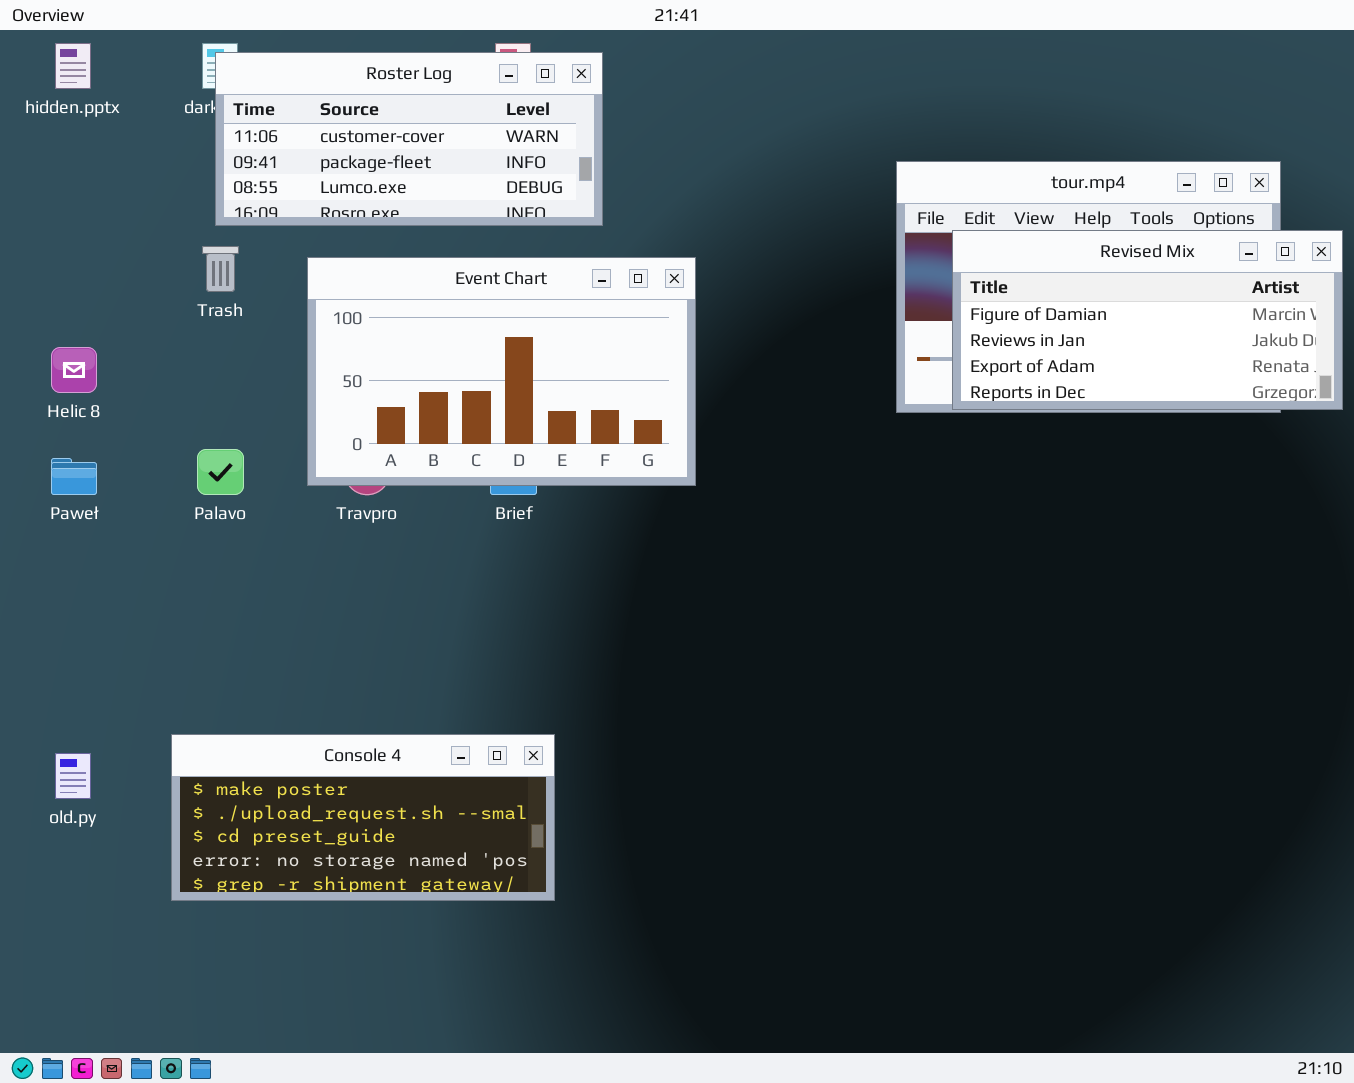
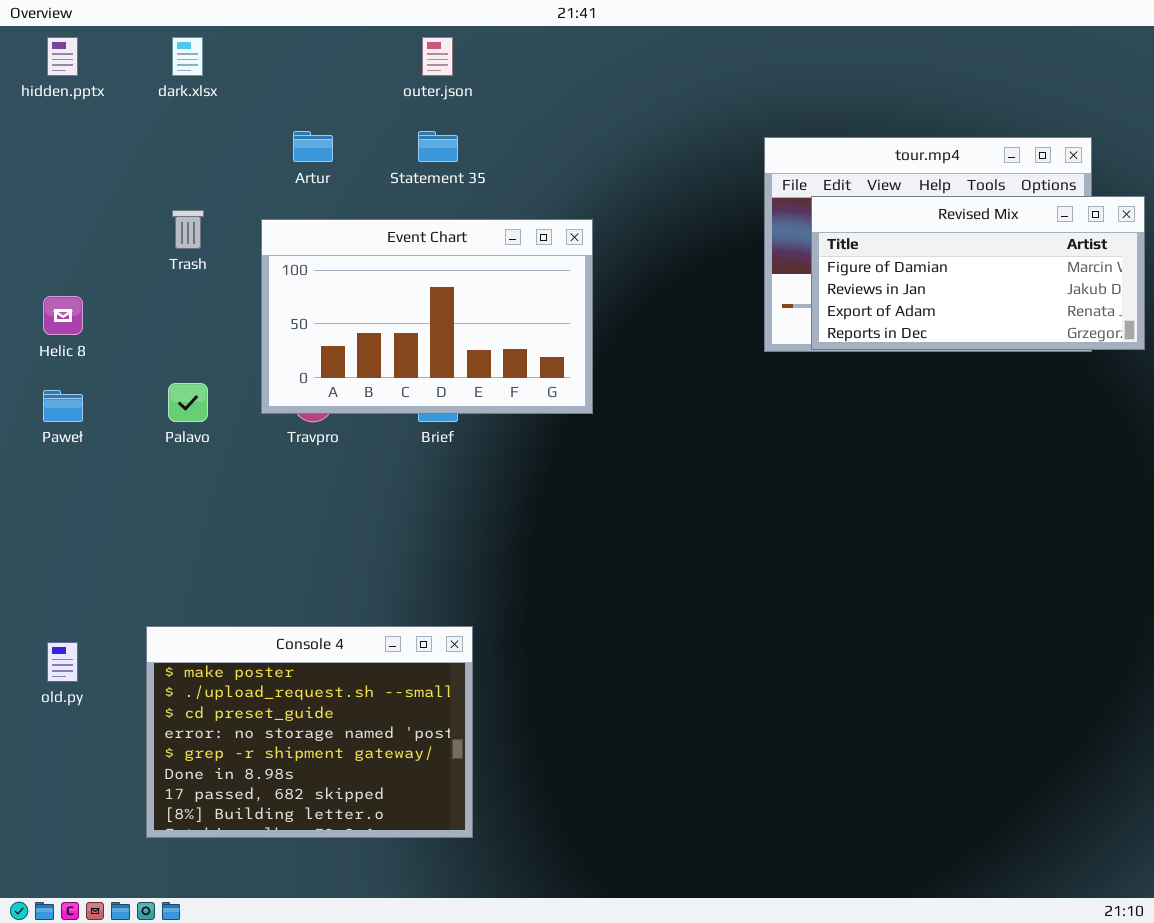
Roster Log: [215,52,603,226] -> none, closed
Console 4: [171,734,555,901] -> [146,626,473,838], resized

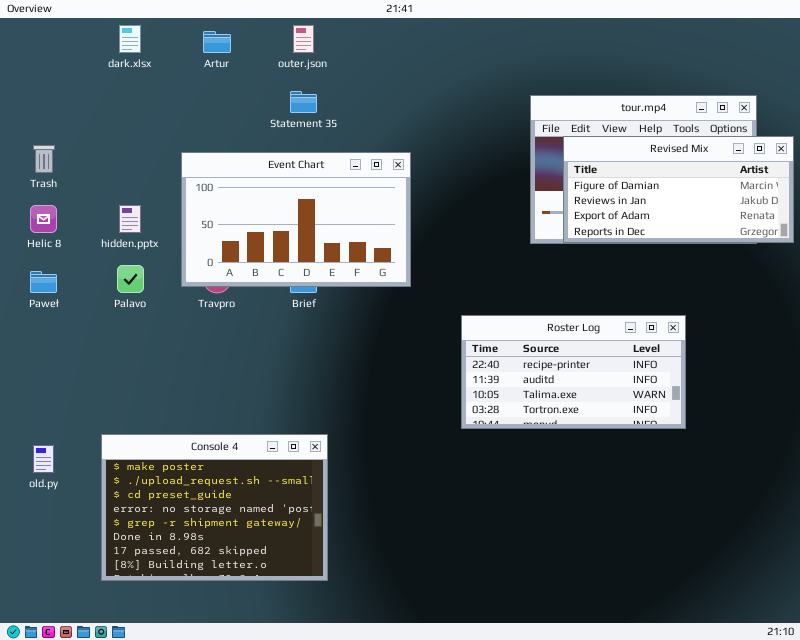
hidden.pptx: [47,37,78,76] -> [119,205,141,233], moved
Artur: [293,131,333,162] -> [203,31,231,53], moved
Trash: [172,210,204,249] -> [33,145,55,173], moved
Roster Log: none -> [461,315,686,429], opened

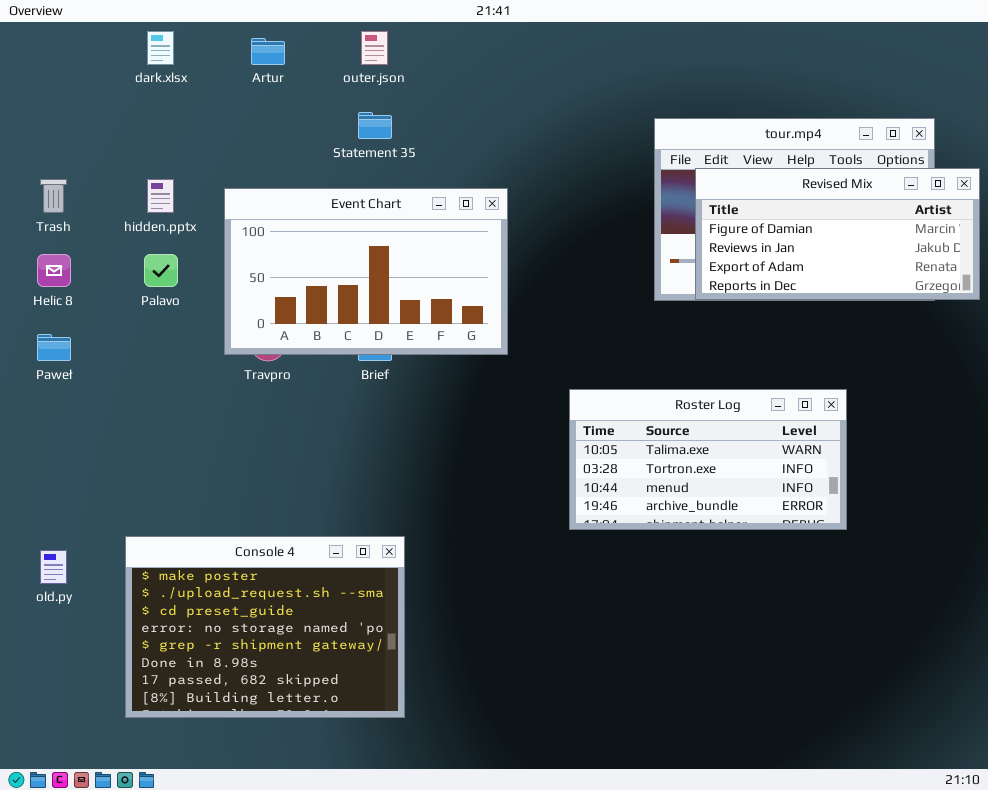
hidden.pptx: [119,205,141,233] -> [147,179,174,213], moved
Palavo: [117,265,144,293] -> [144,254,178,287], moved
Roster Log: [461,315,686,429] -> [569,389,847,530], scrolled down 2 rows

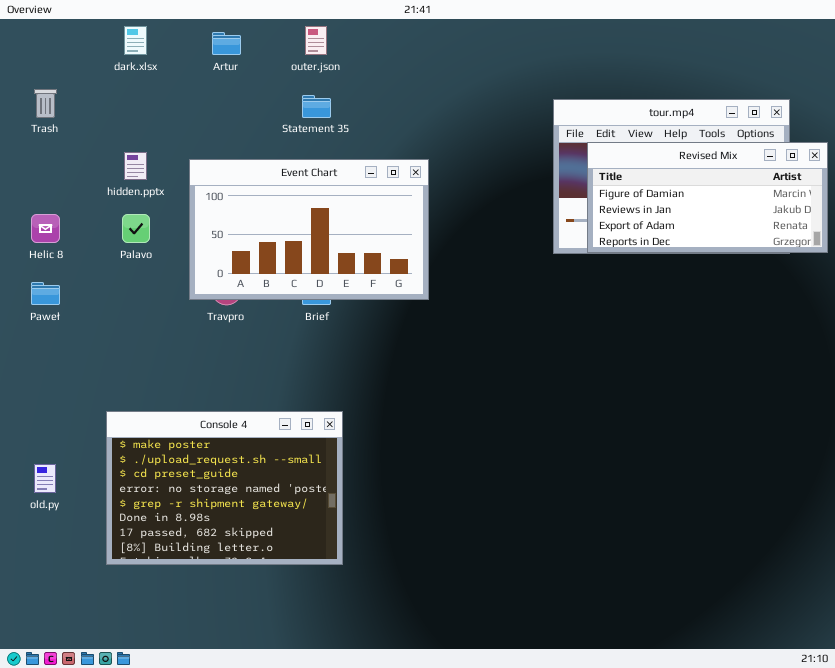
Trash: [40,179,67,213] -> [34,89,57,118], moved
Roster Log: [569,389,847,530] -> none, closed
Console 4: [125,536,405,718] -> [106,411,343,565], moved

